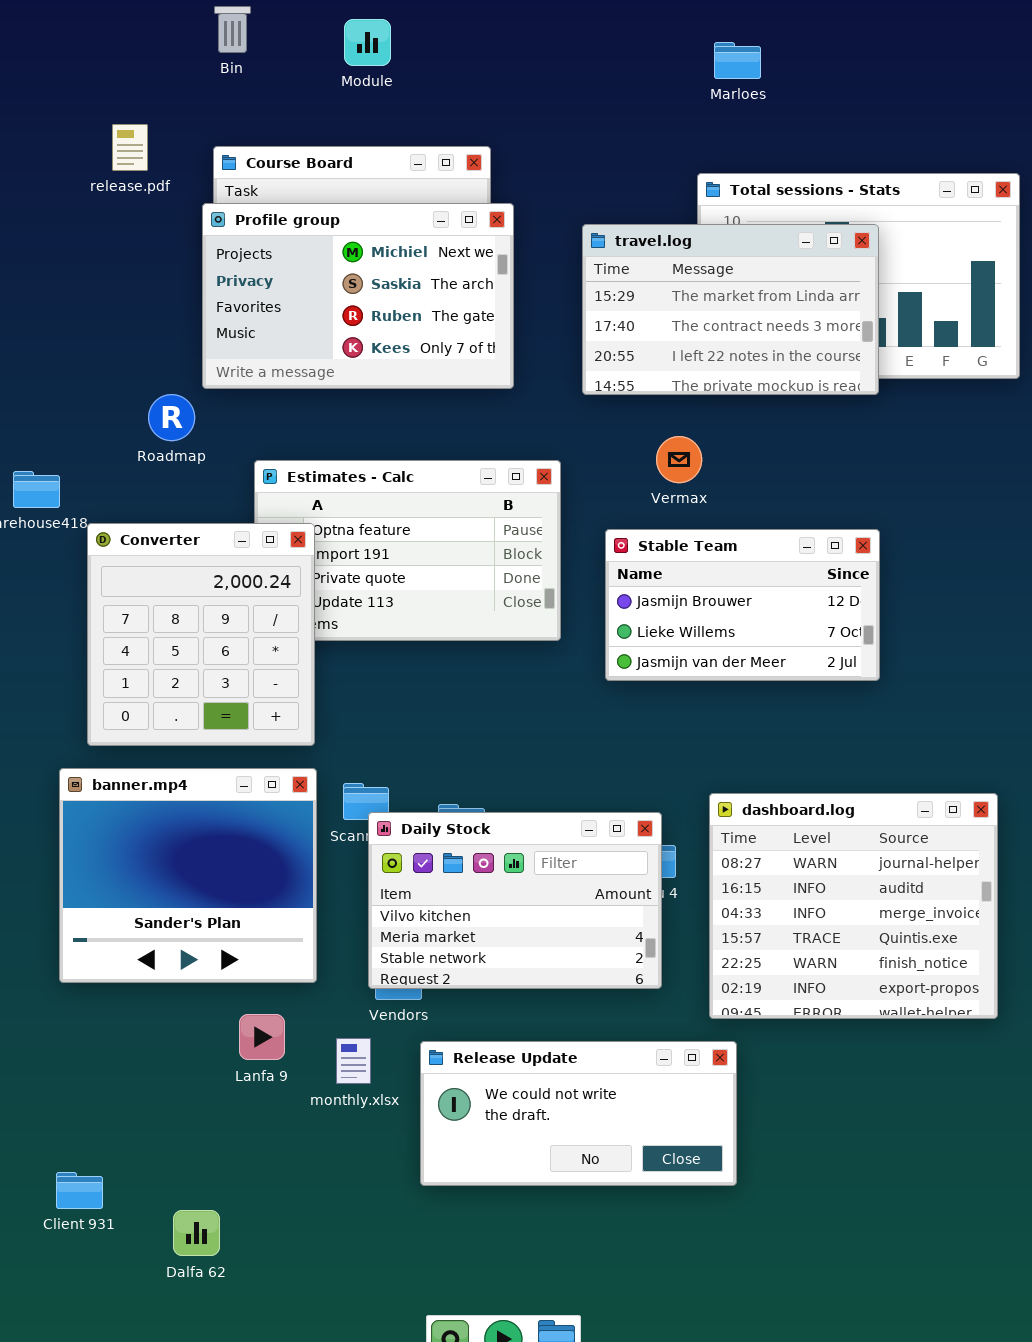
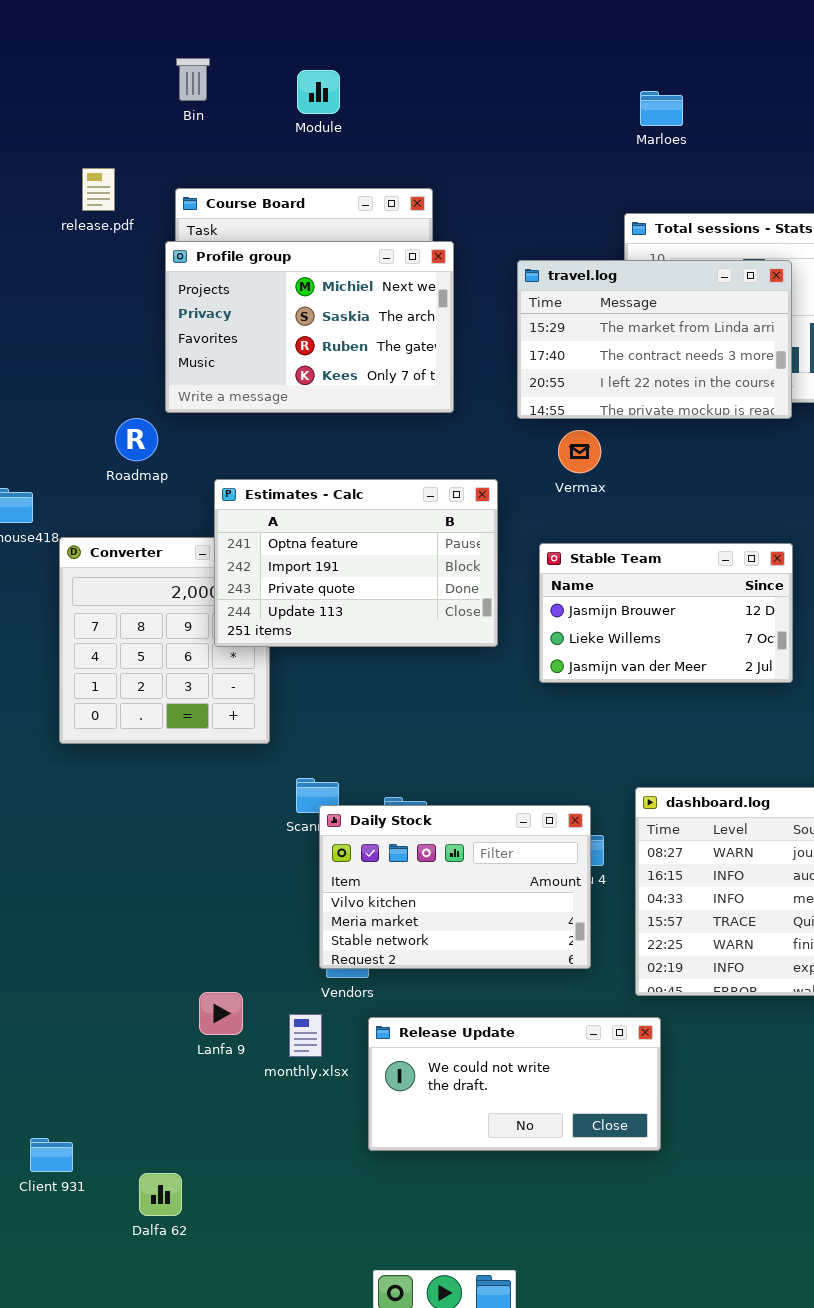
Vermax: [656,436,702,483] -> [558,430,601,473], moved
Estimates - Calc: [254,460,561,641] -> [214,479,498,647], raised
banner.mp4: [59,768,317,983] -> none, closed

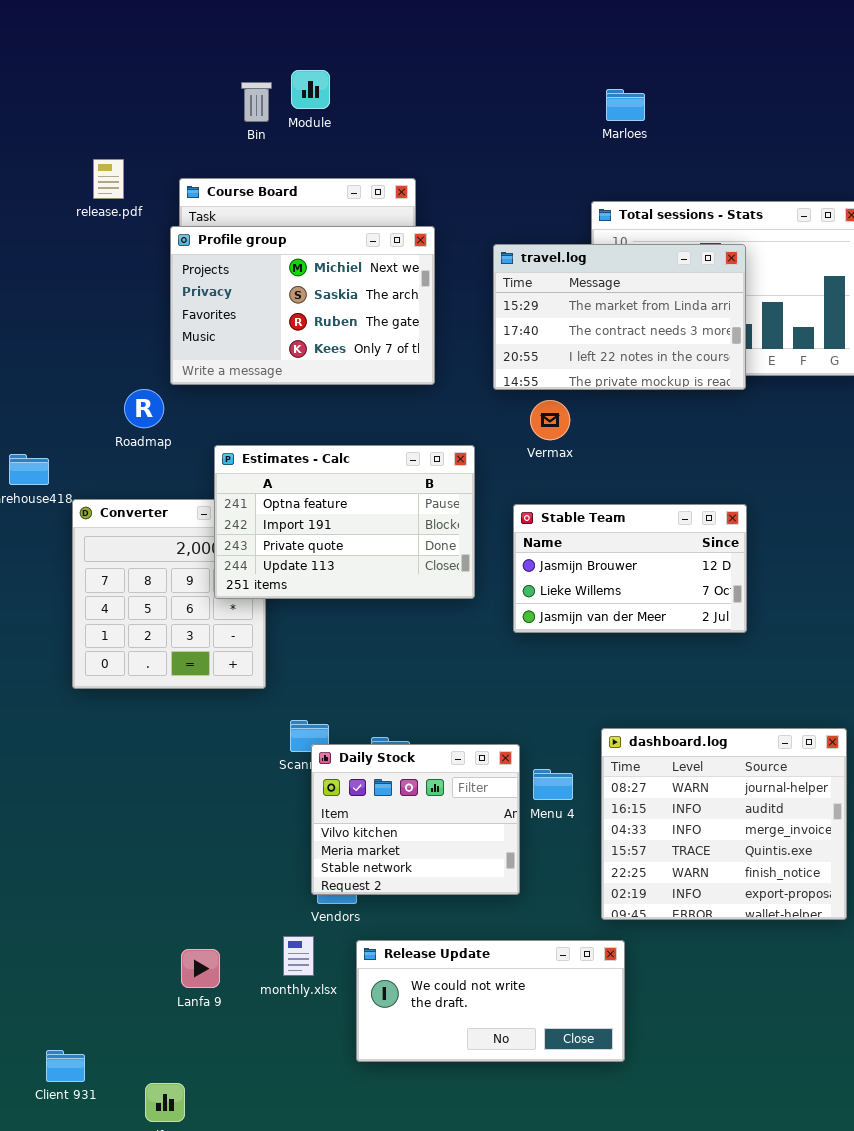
Bin: [176,58,210,101] -> [241,82,272,122], moved
Daily Stock: [319,805,591,969] -> [311,744,520,895], resized
Lanfa 9: [199,992,243,1035] -> [181,949,220,988], moved

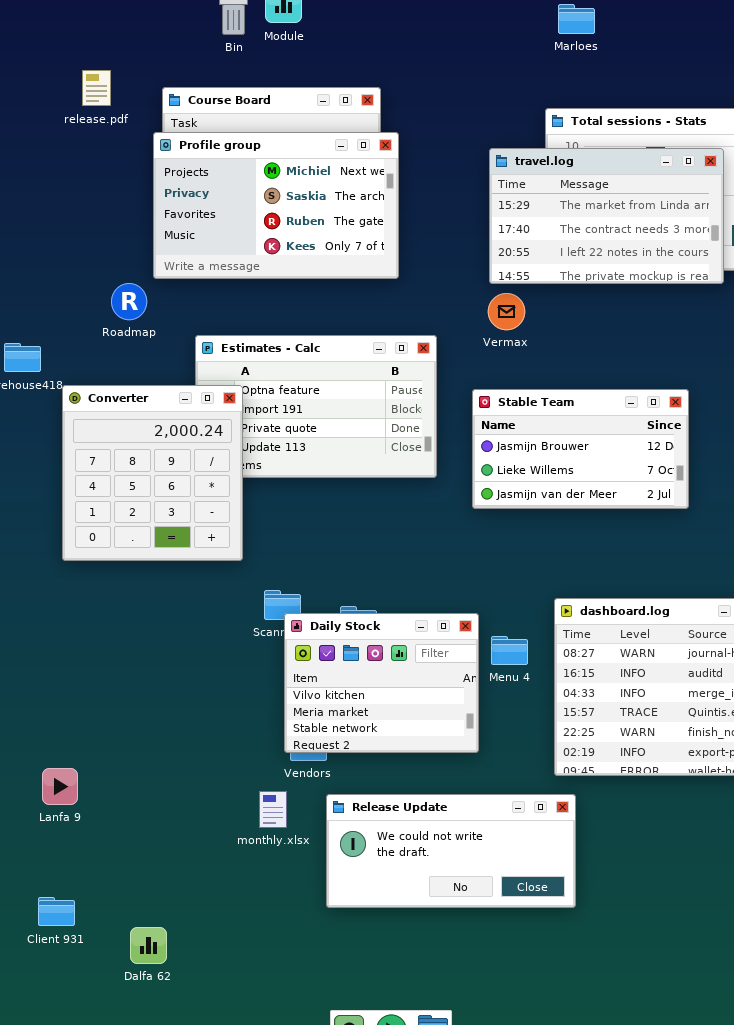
travel.log: [493,244,746,390] -> [489,148,724,284], moved
Converter: [72,499,266,689] -> [62,385,243,561], raised
Lanfa 9: [181,949,220,988] -> [42,768,78,805], moved

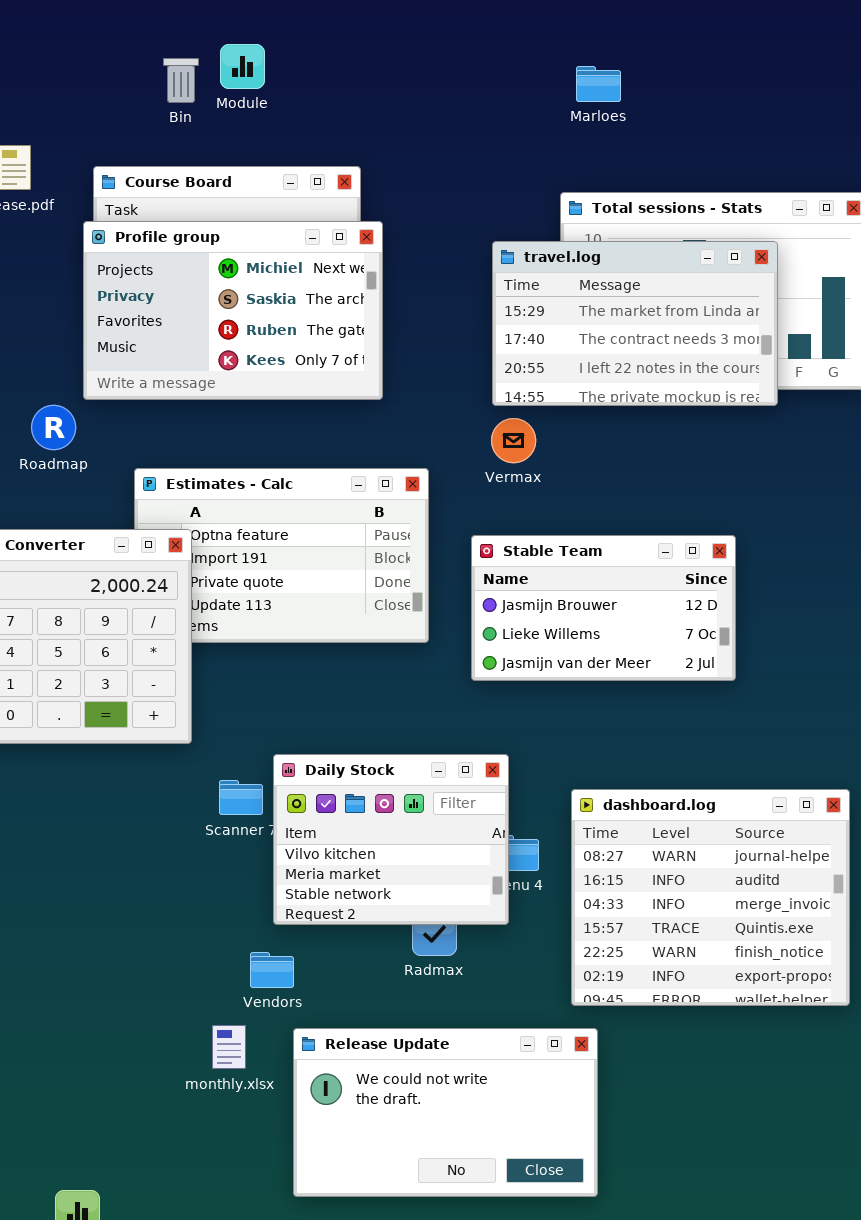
Daily Stock: [284,613,479,753] -> [273,754,509,925], moved
Release Update: [326,794,576,908] -> [293,1028,598,1197], resized

